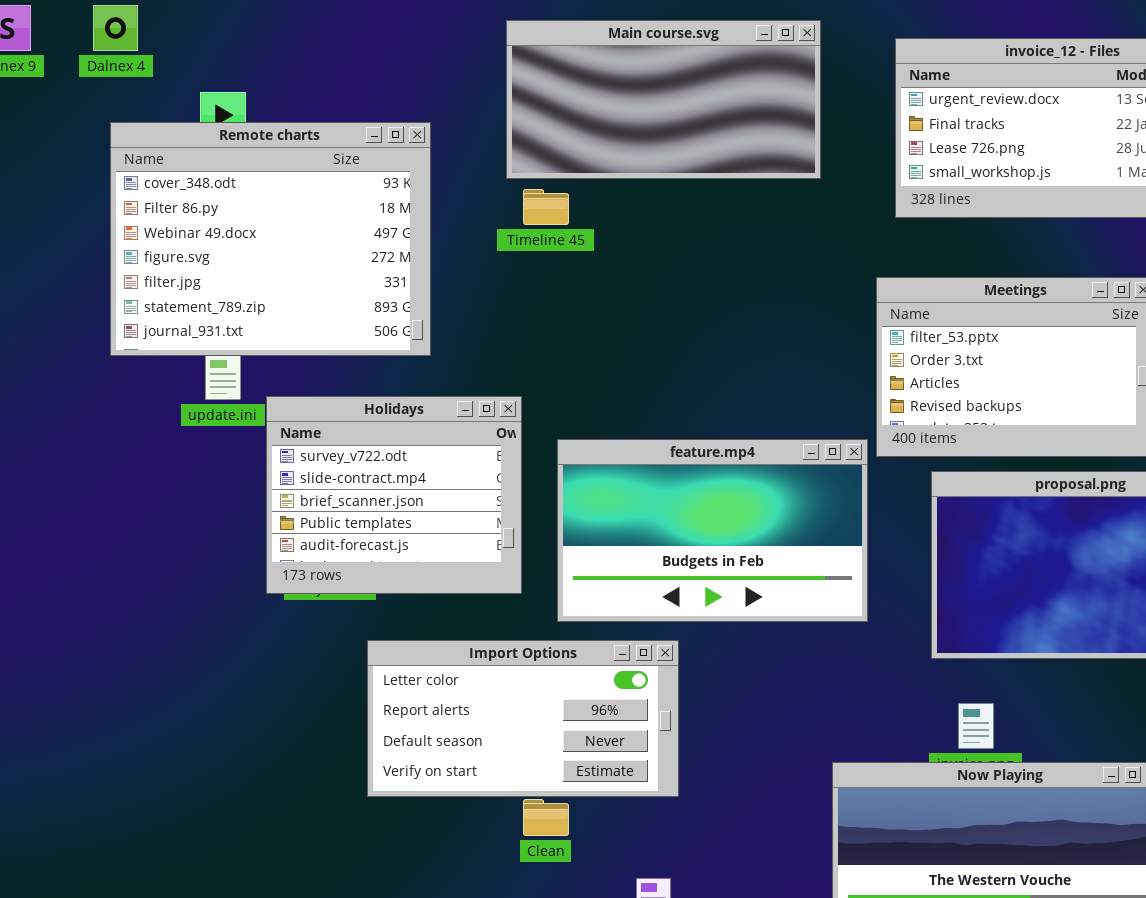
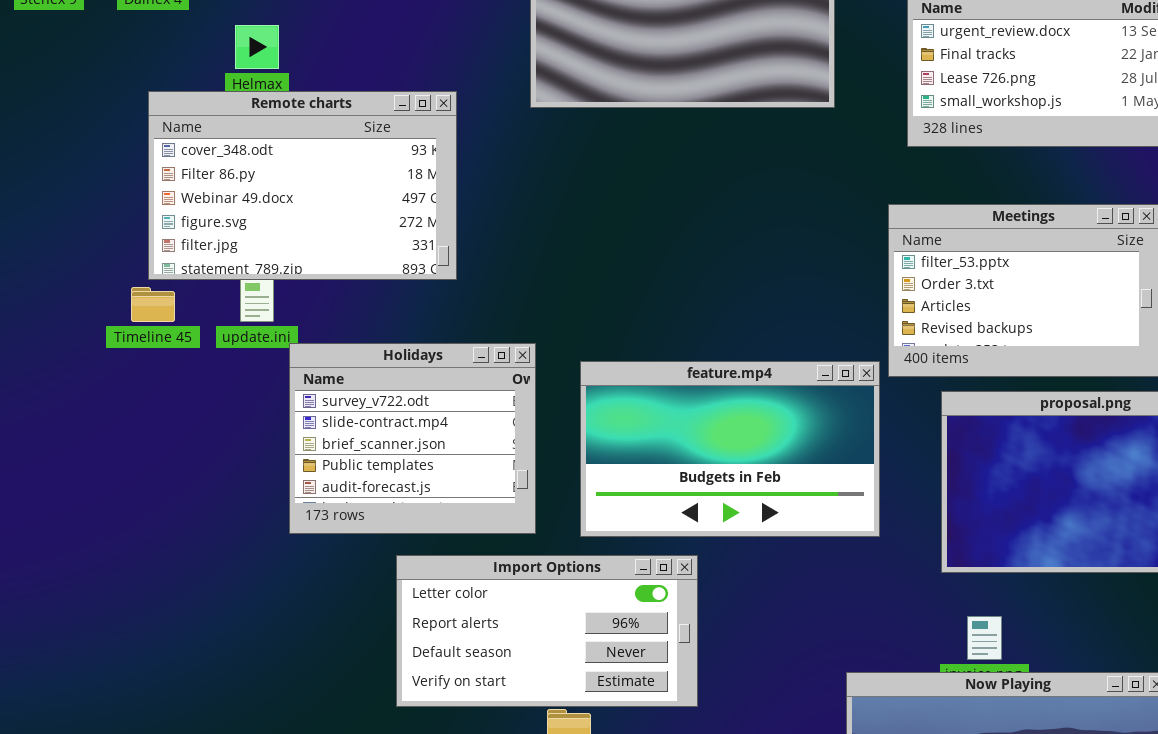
Remote charts: [110,122,431,356] -> [148,91,457,280], resized
Timeline 45: [523,189,569,225] -> [131,287,175,322], moved
Holidays: [266,396,522,594] -> [289,343,536,534], moved

